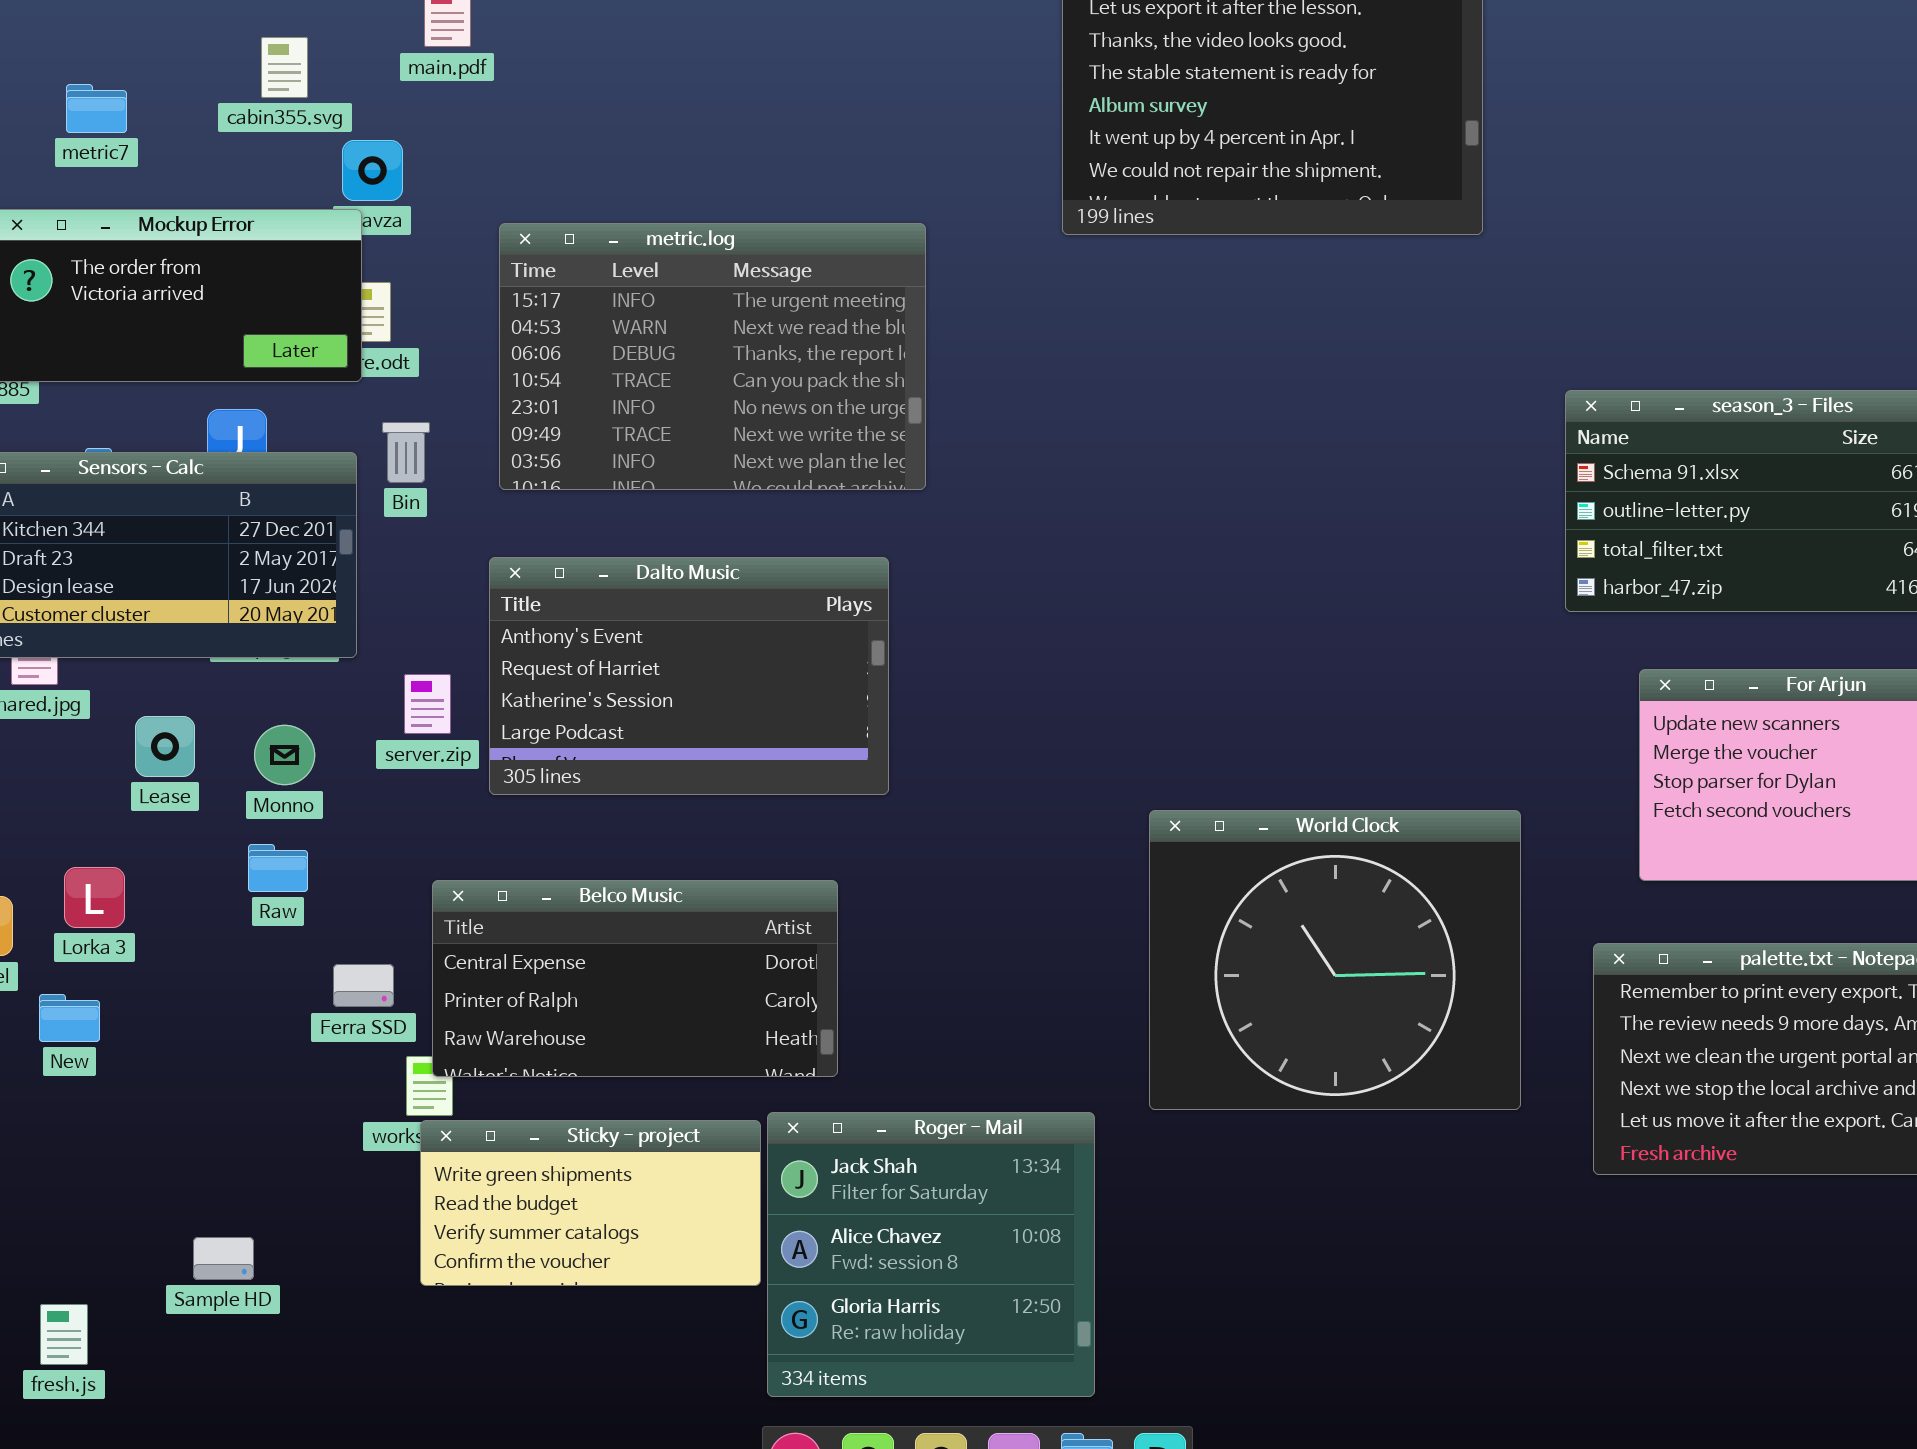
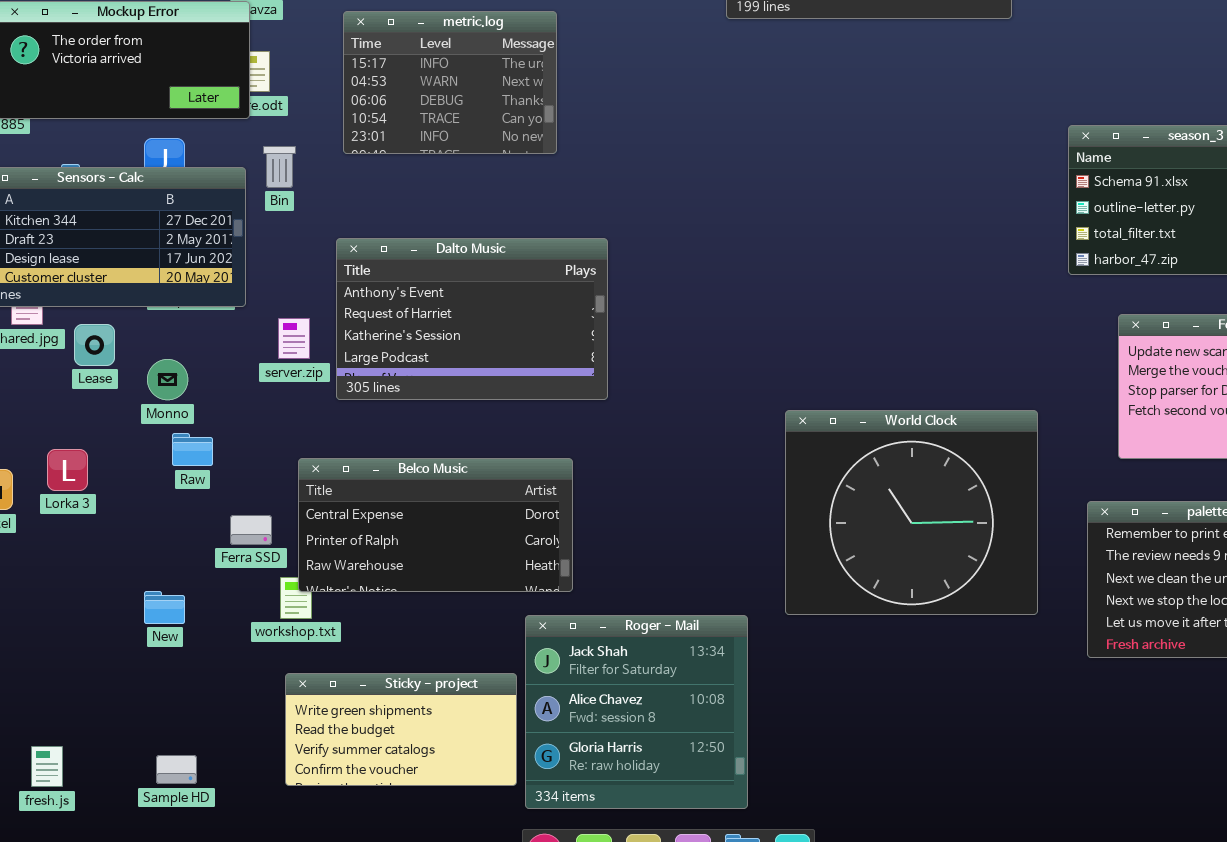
metric.log: [499,223,926,490] -> [343,11,557,154], resized
Lease: [135,716,195,777] -> [74,324,115,366], moved
Monno: [254,725,315,785] -> [147,359,188,400], moved
New: [39,994,100,1042] -> [144,591,185,624], moved
Sticky - project: [420,1120,761,1286] -> [285,673,517,786], moved
Sample HD: [193,1237,254,1280] -> [156,755,197,784], moved

